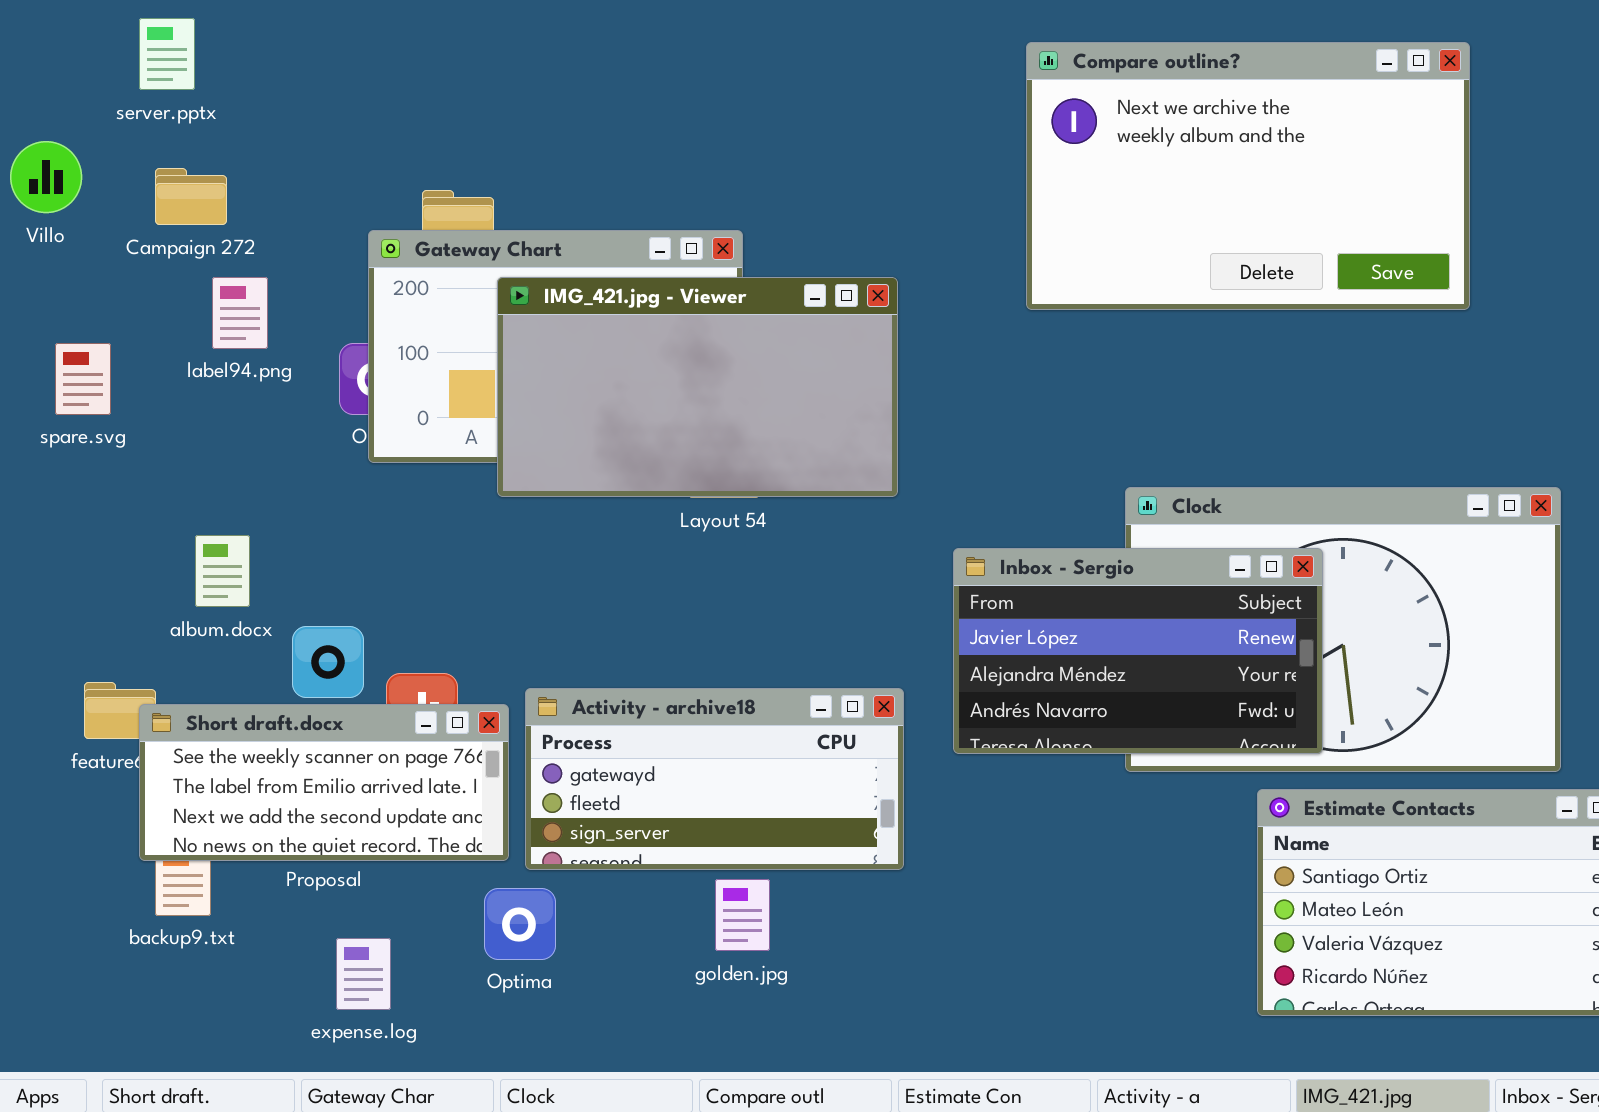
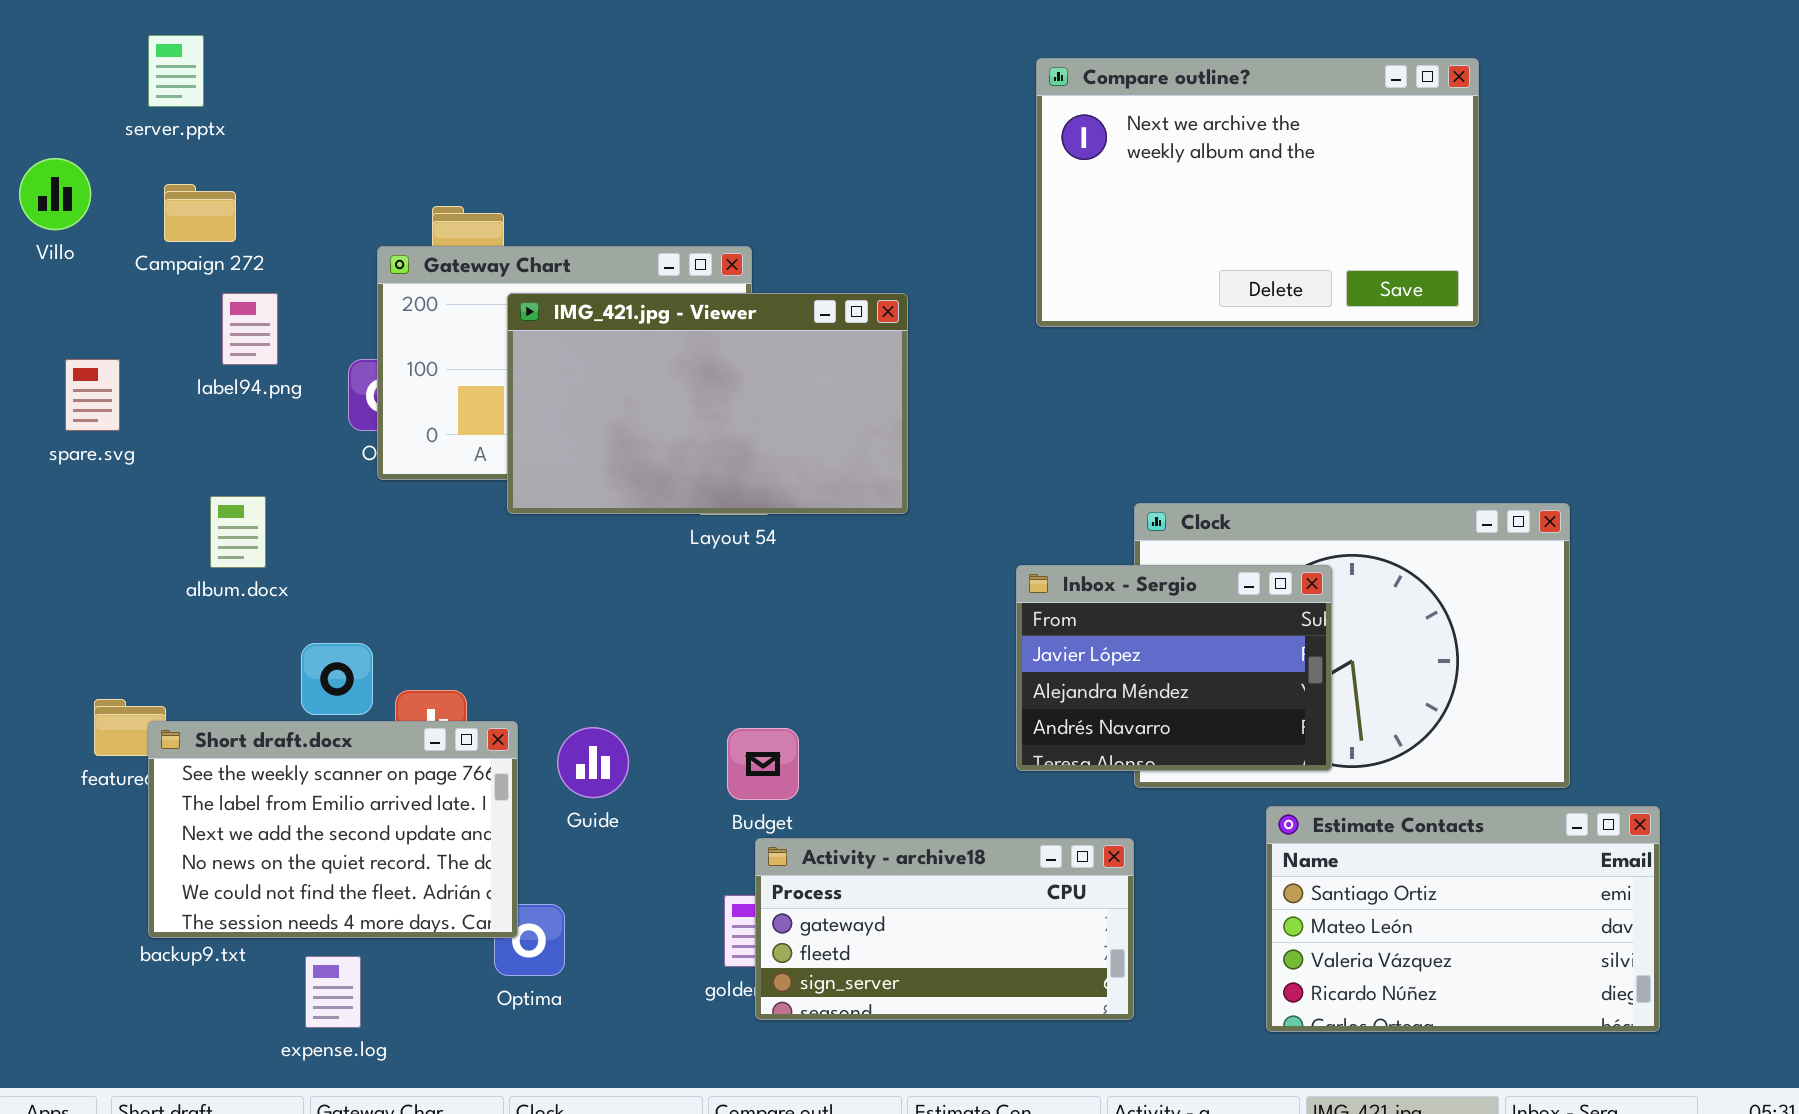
album.docx: [195,535,250,607] -> [210,496,266,568], moved
Inbox - Sergio: [953,548,1323,754] -> [1016,565,1332,771], resized
Activity - archive18: [525,688,904,870] -> [755,838,1134,1020], moved
Short draft.docx: [139,704,509,861] -> [148,721,518,938], resized
expense.log: [336,938,391,1010] -> [305,956,361,1028], moved

